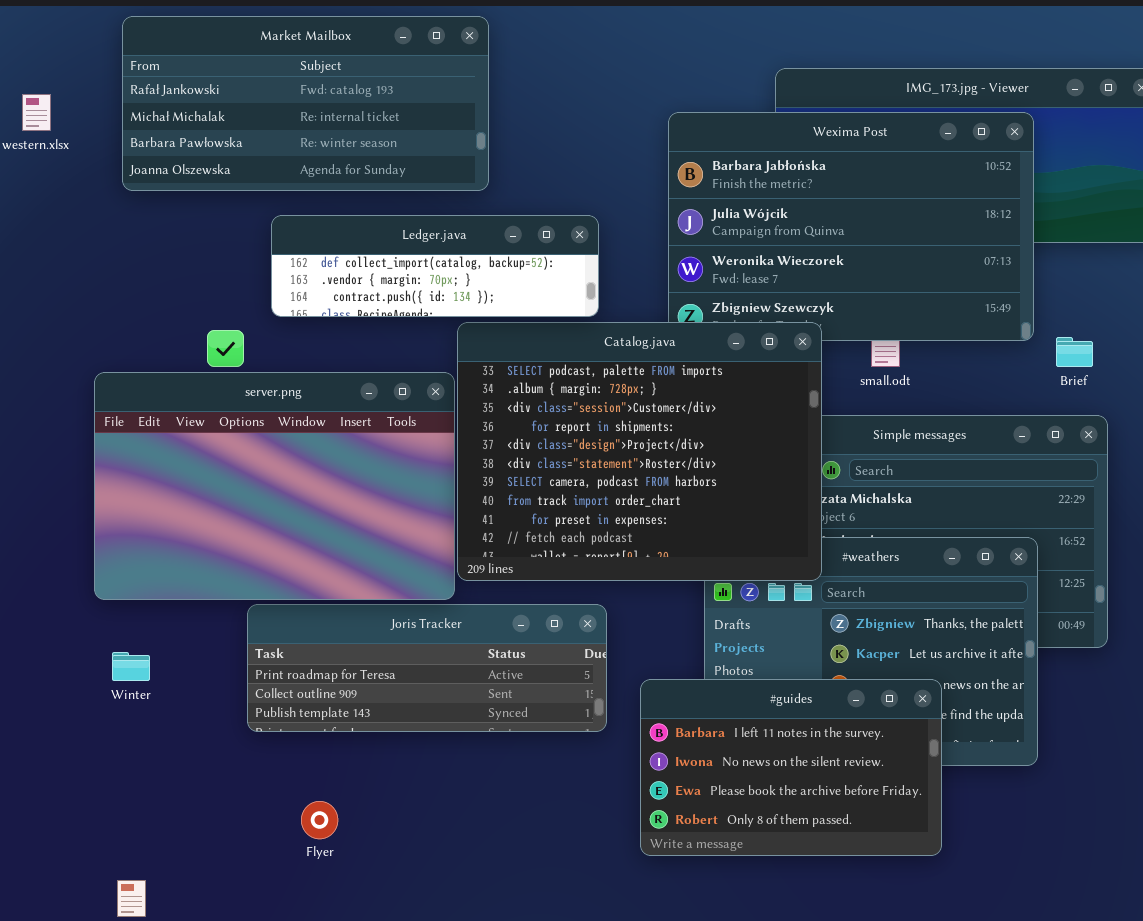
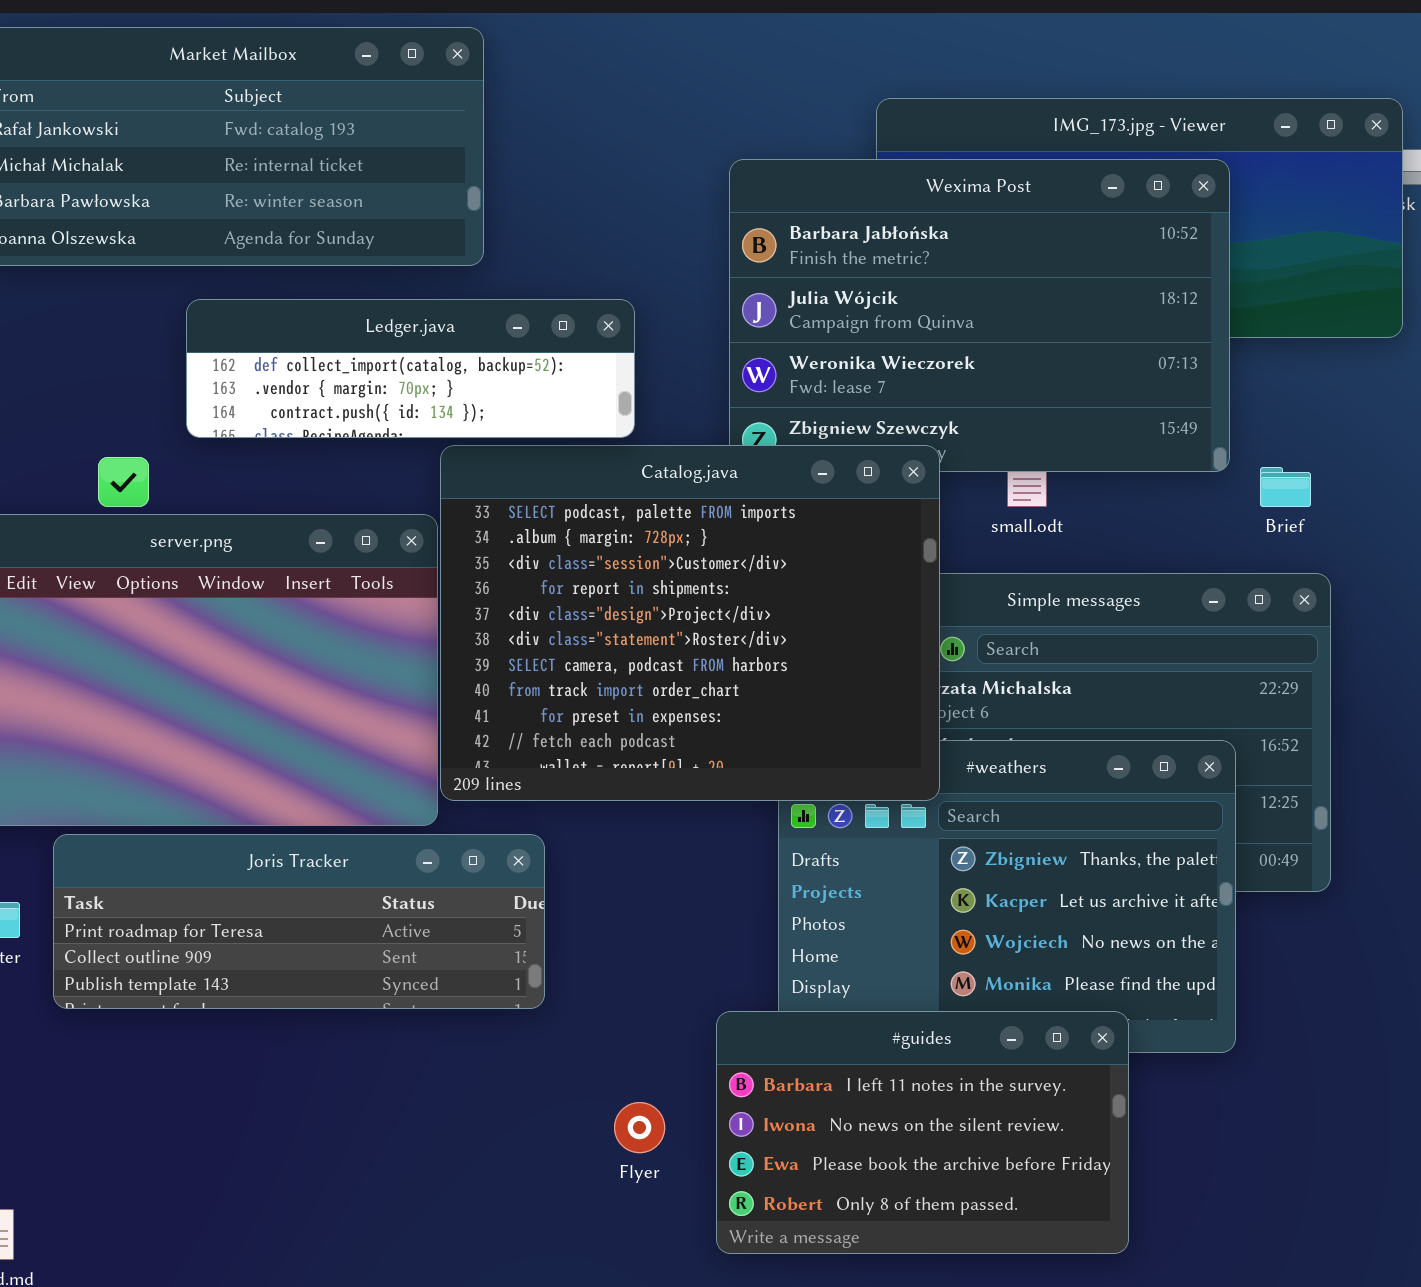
Joris Tracker: [247,604,607,732] -> [53,834,545,1009], moved
#guides: [640,679,942,856] -> [716,1011,1129,1254], moved
Flyer: [301,801,338,839] -> [614,1102,665,1153], moved

